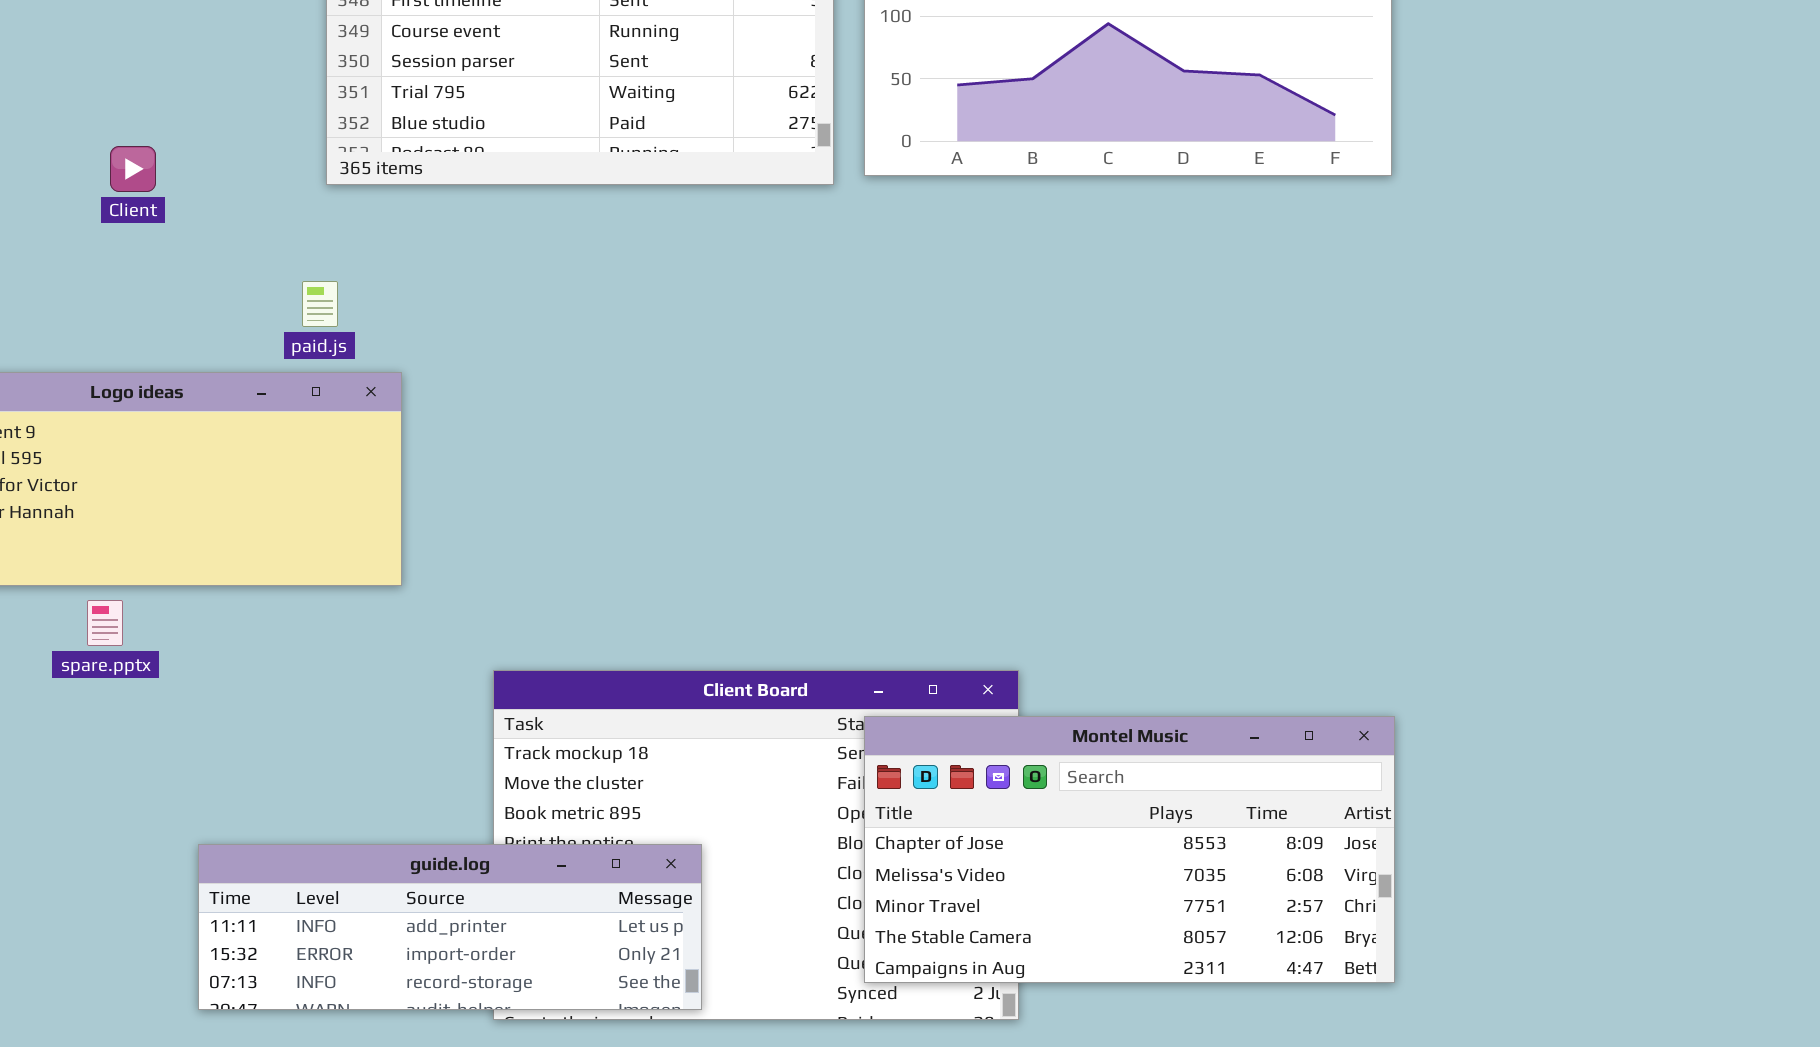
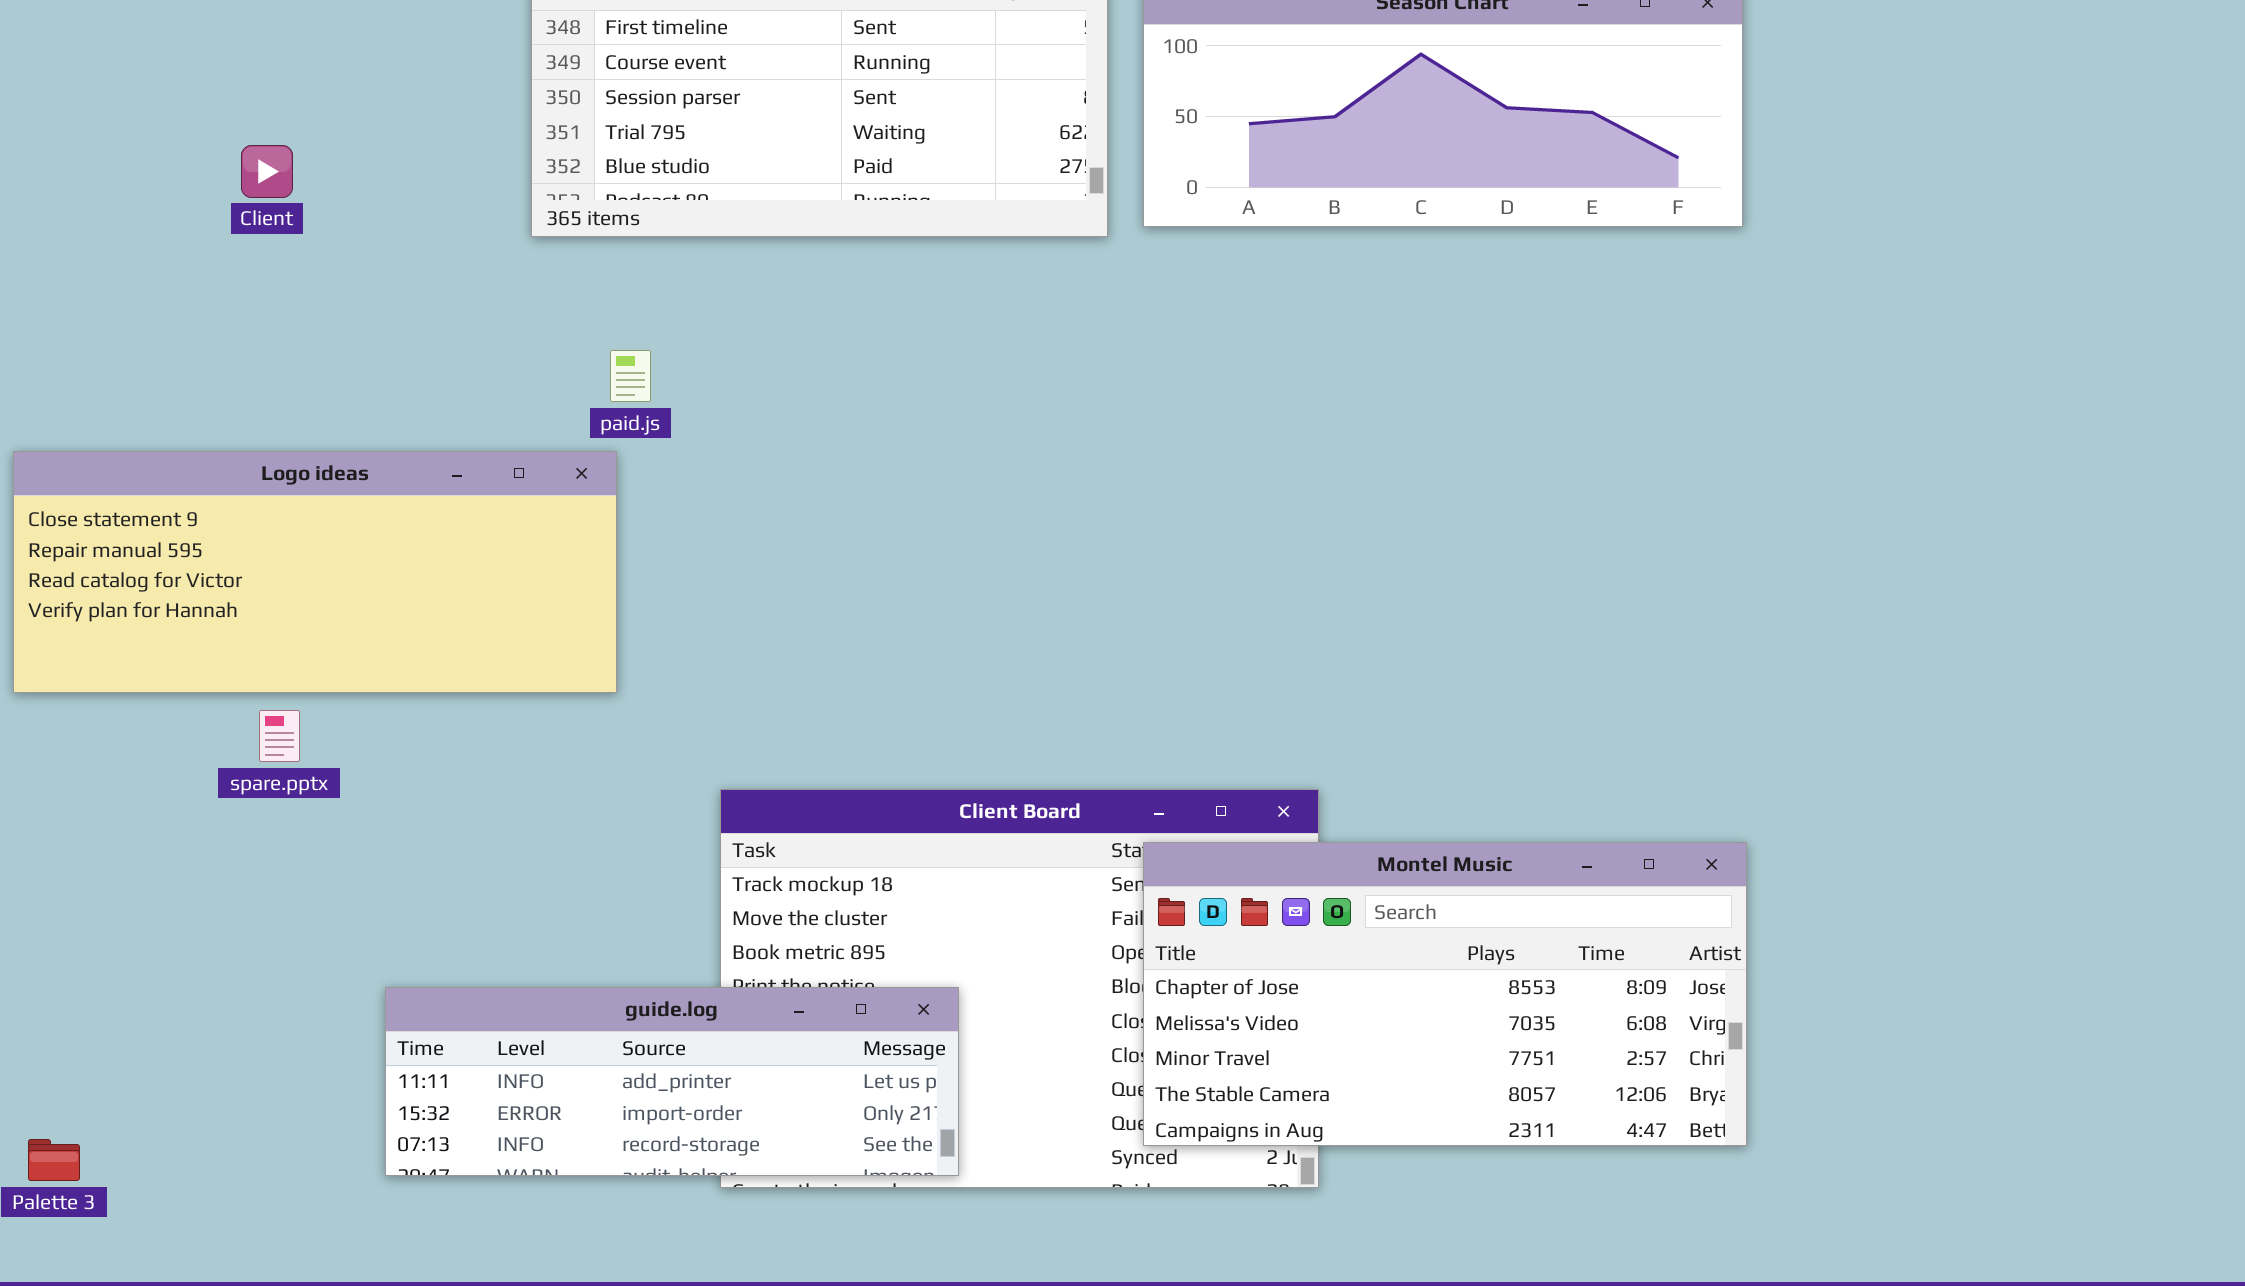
Client: [110,146,156,192] -> [241,145,293,198], moved
paid.js: [302,281,338,327] -> [610,350,651,402], moved

